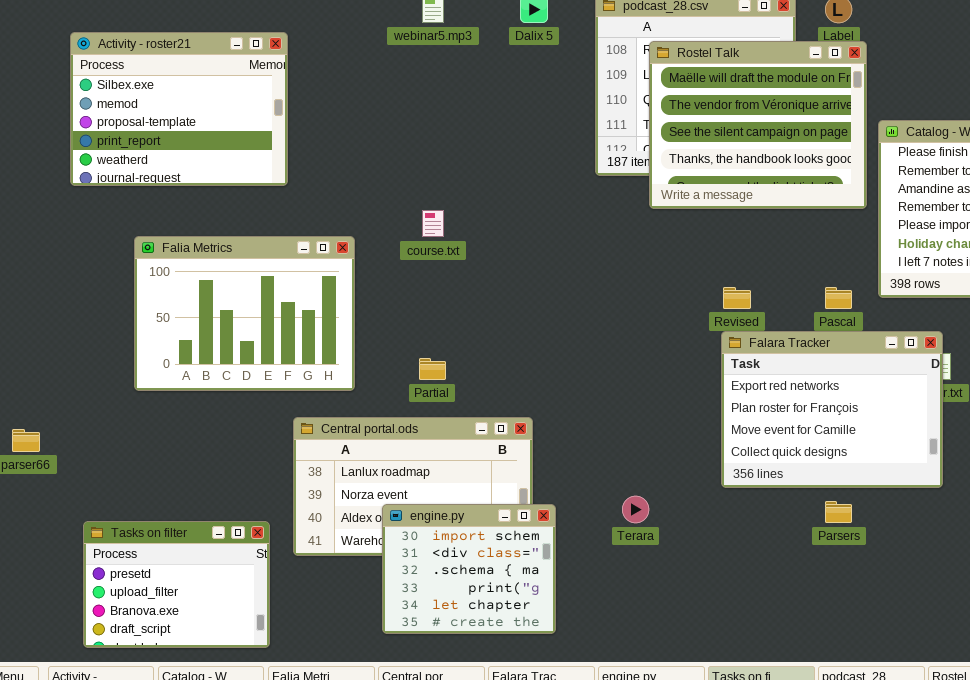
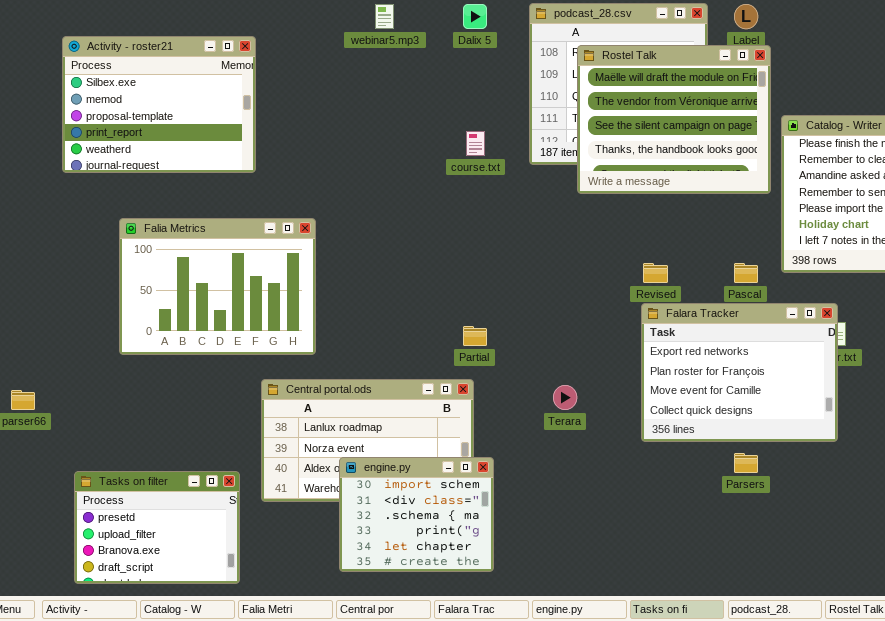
course.txt: [422,210,444,237] -> [466,131,485,156], moved
Partial: [419,358,446,380] -> [463,326,487,346], moved
Terara: [622,496,649,523] -> [553,385,577,410], moved

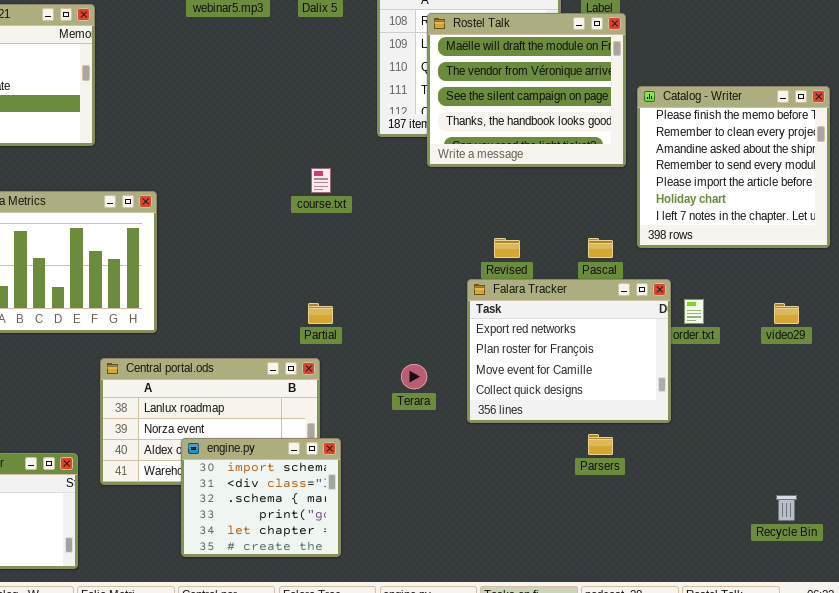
course.txt: [466,131,485,156] -> [311,168,331,193], moved
Falara Tracker: [641,303,838,442] -> [467,279,671,423], moved

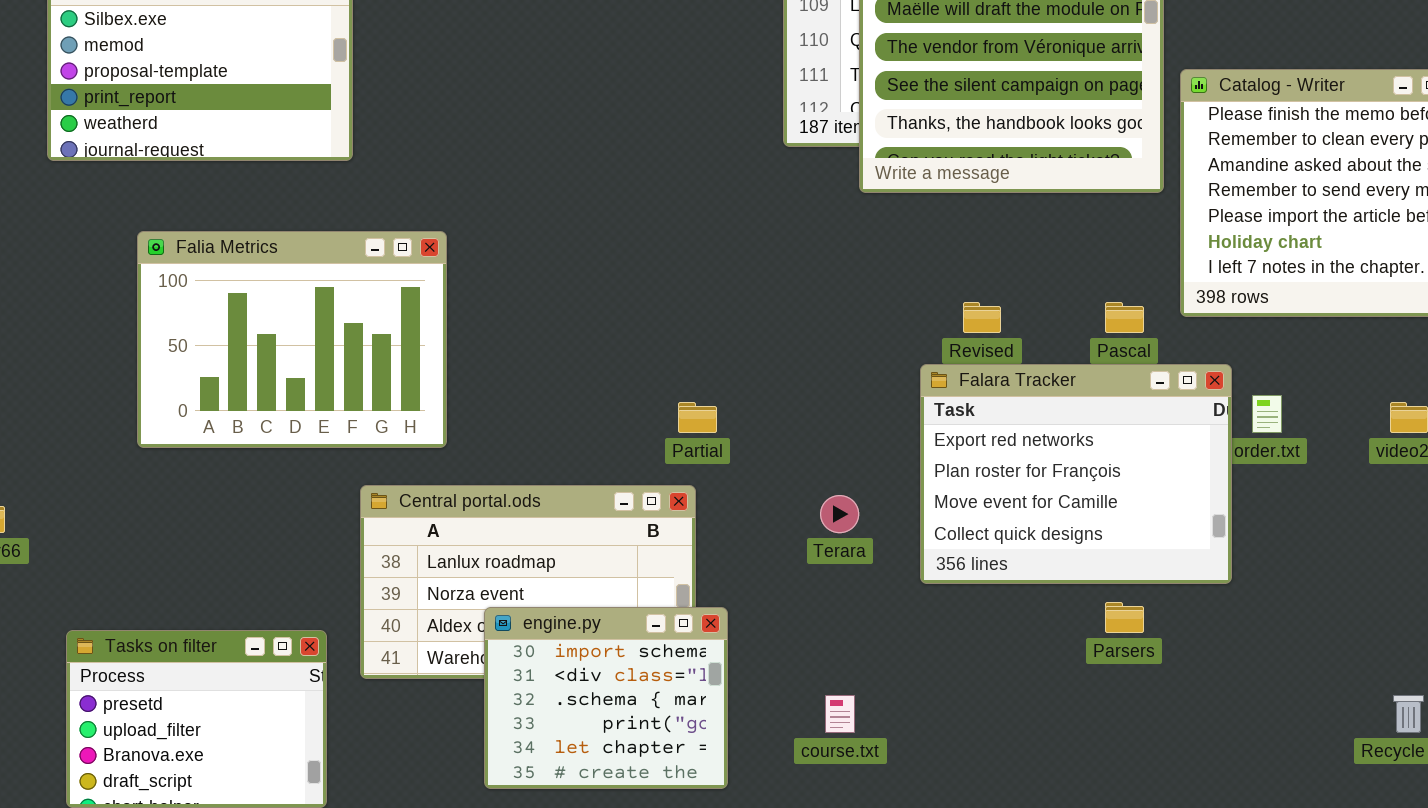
course.txt: [311,168,331,193] -> [825,695,855,733], moved

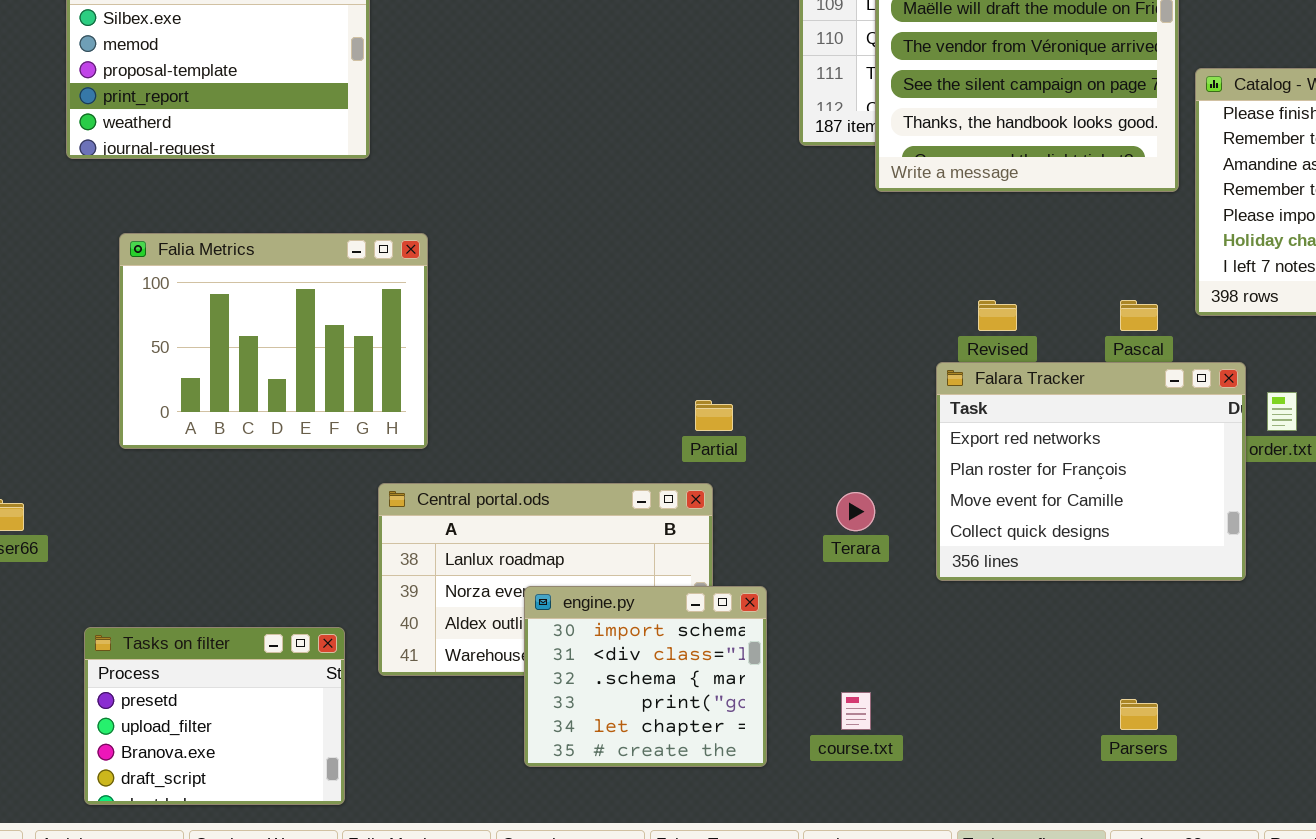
Falia Metrics: [137,231,447,448] -> [119,233,428,449], moved
Parsers: [1105,602,1144,633] -> [1120,699,1158,730], moved
engine.py: [484,607,728,789] -> [524,586,767,767], moved

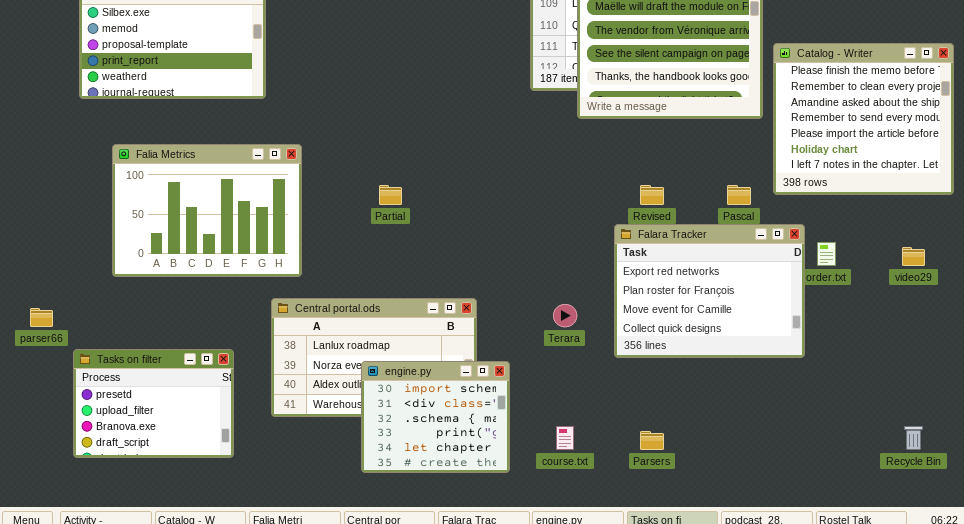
Partial: [695,400,733,431] -> [379,185,402,205], moved
Tasks on filter: [84,627,345,805] -> [73,349,234,458], moved
Parsers: [1120,699,1158,730] -> [640,431,664,450], moved

